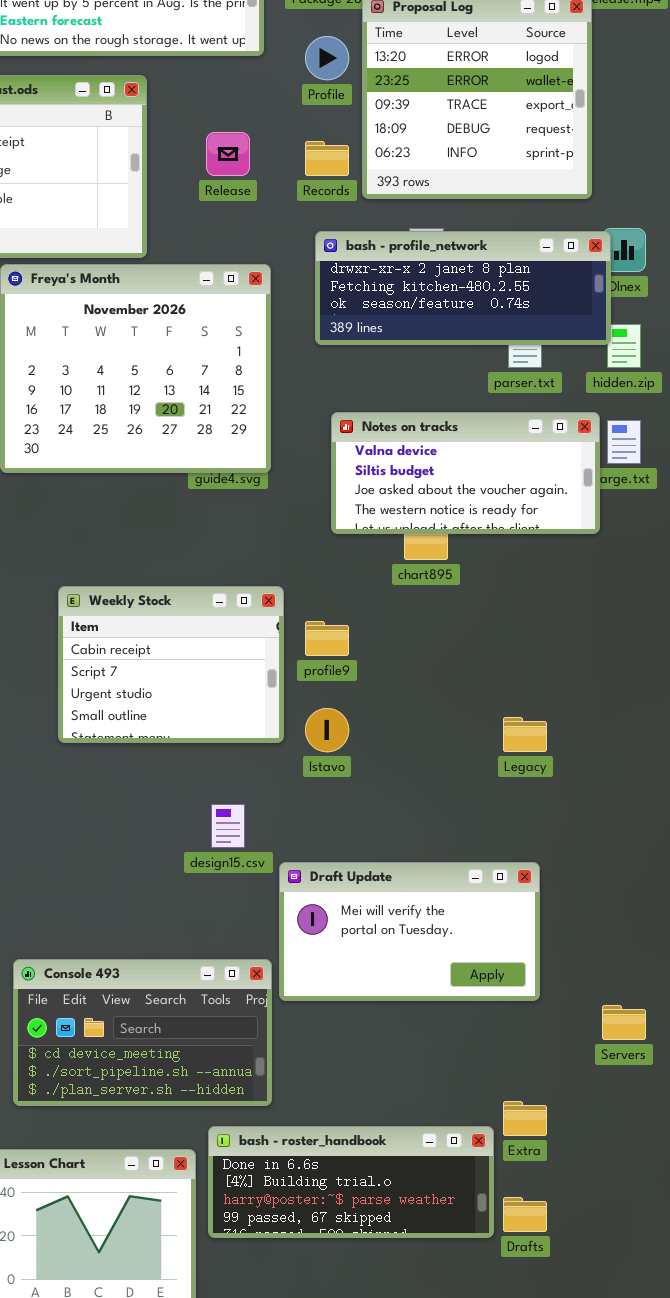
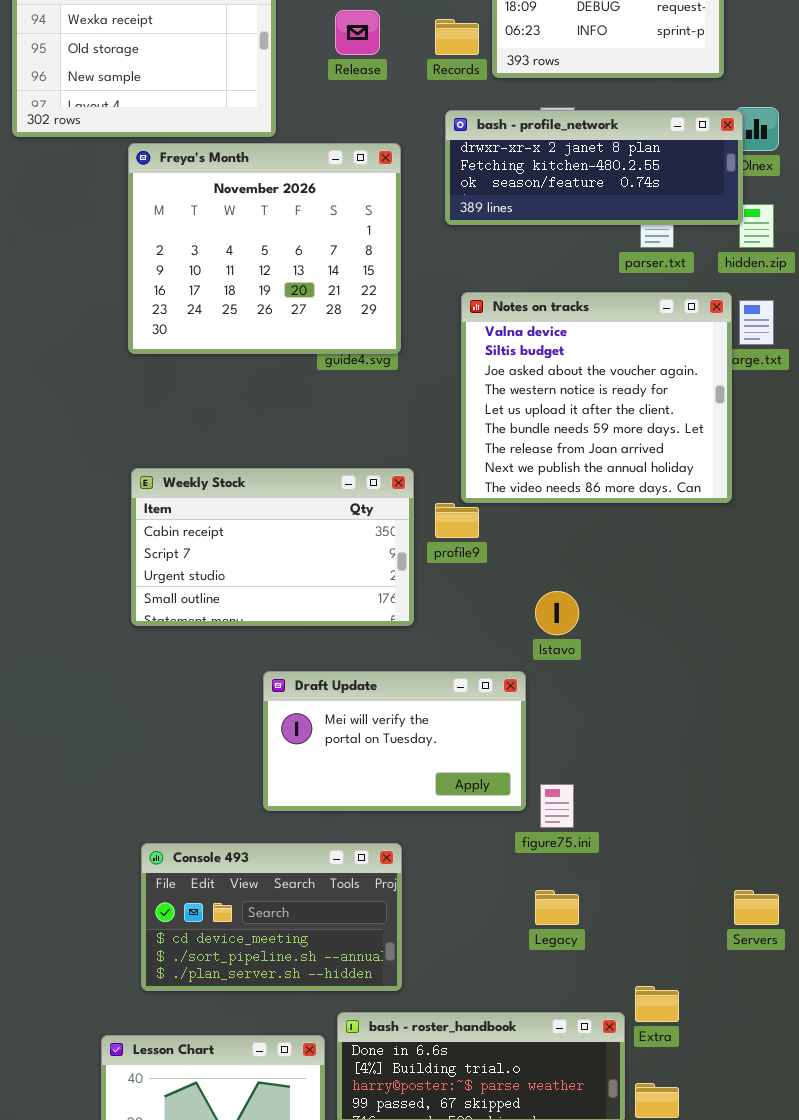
Notes on tracks: [331,412,600,534] -> [461,292,732,503], resized
Weekly Stock: [58,586,284,743] -> [131,468,414,626], resized
Istavo: [305,708,349,752] -> [535,591,579,635], moved
Legacy: [503,717,547,752] -> [535,890,579,925], moved
Draft Update: [279,862,540,1001] -> [263,671,526,811], moved

